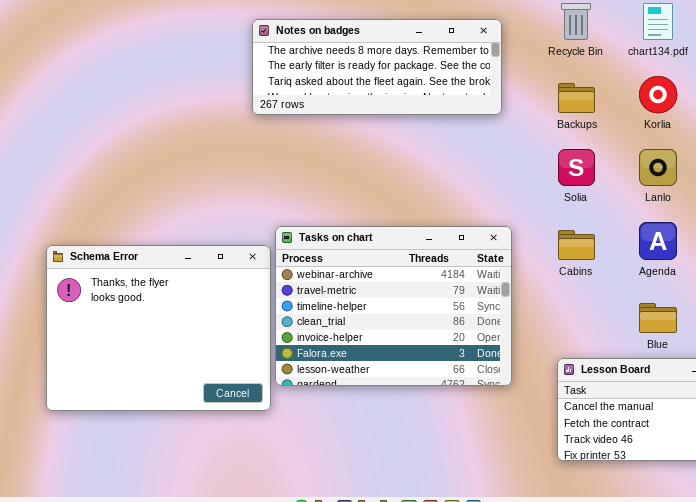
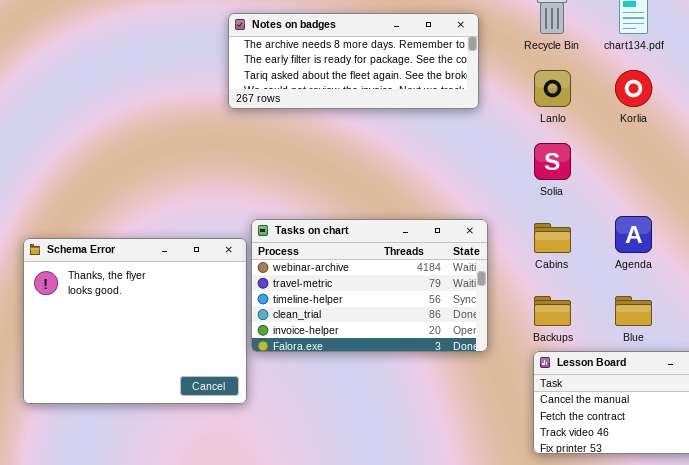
Backups: [558,83,595,113] -> [534,296,571,326], moved
Lanlo: [639,149,677,186] -> [534,70,571,107], moved
Tasks on chart: [275,226,512,386] -> [251,219,488,352], resized

